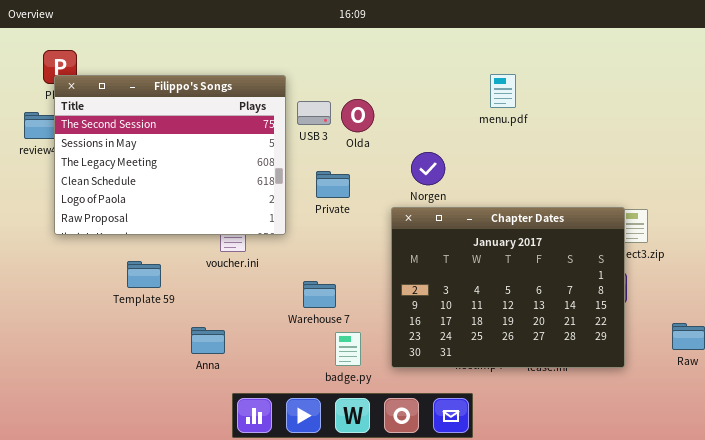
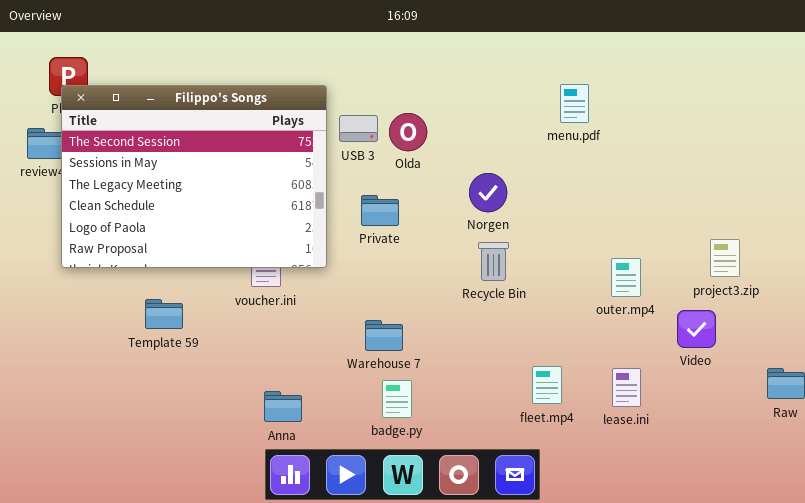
Chapter Dates: [391,207,625,368] -> none, closed
Warehouse 7: [303,281,336,308] -> [365,320,403,351], moved
Anna: [191,327,225,354] -> [264,391,302,422], moved

